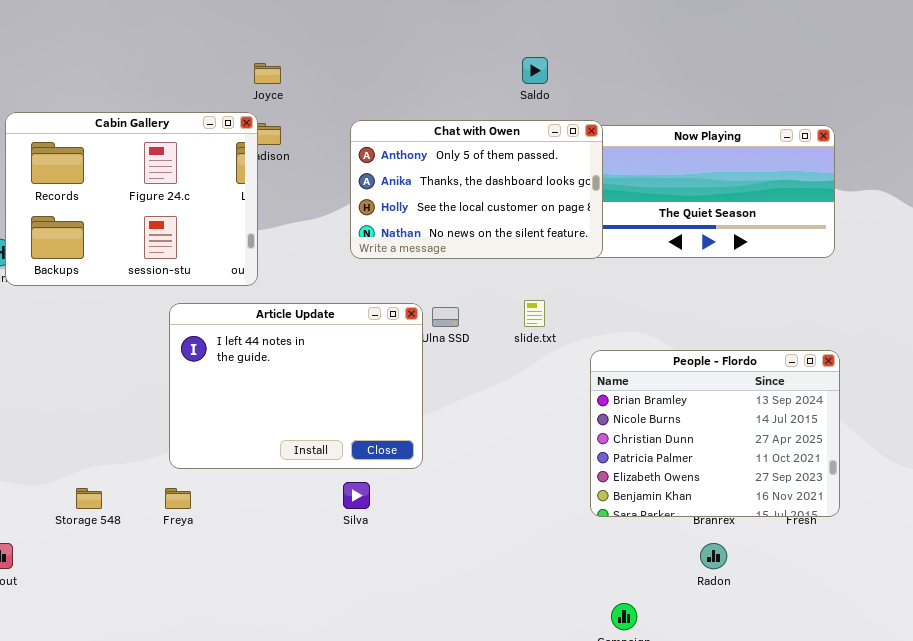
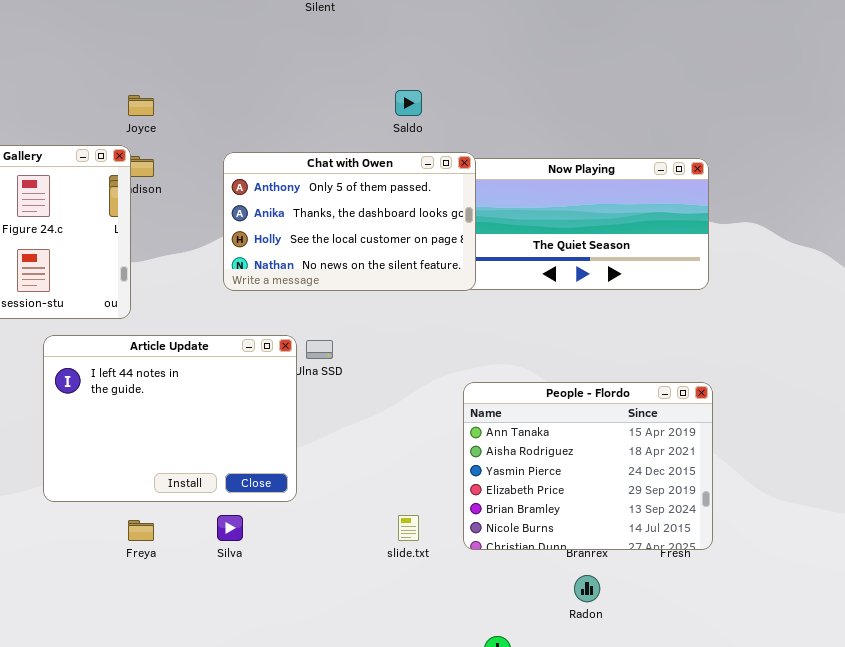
slide.txt: [524,300,545,327] -> [398,515,419,541], moved
People - Flordo: [590,350,840,517] -> [463,382,713,550], scrolled up 4 rows
Freya: [165,488,191,509] -> [128,520,154,541], moved

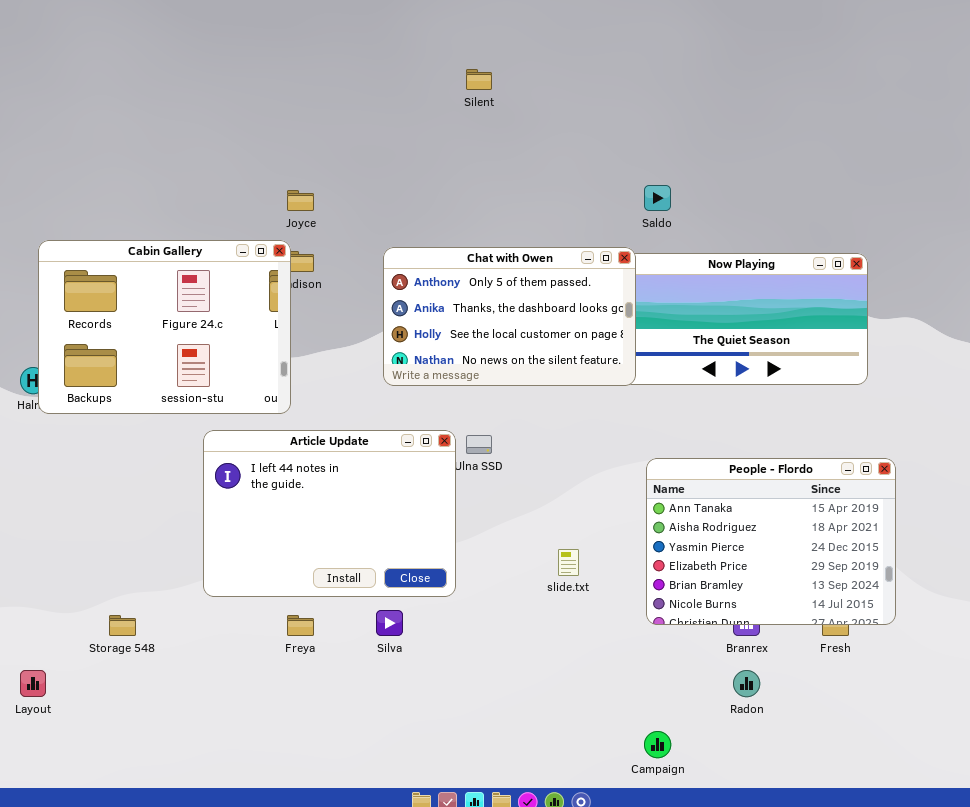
Saldo: [395,90,422,116] -> [644,185,671,211], moved
People - Flordo: [463,382,713,550] -> [646,458,896,625], moved
slide.txt: [398,515,419,541] -> [558,549,579,576], moved

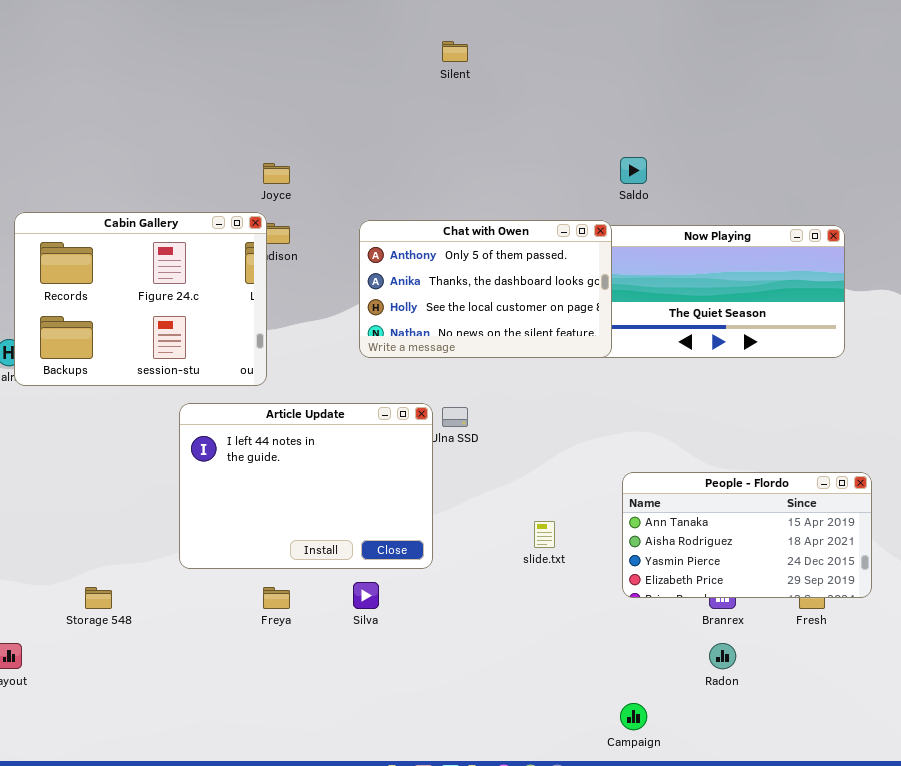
People - Flordo: [646,458,896,625] -> [622,472,872,598], resized

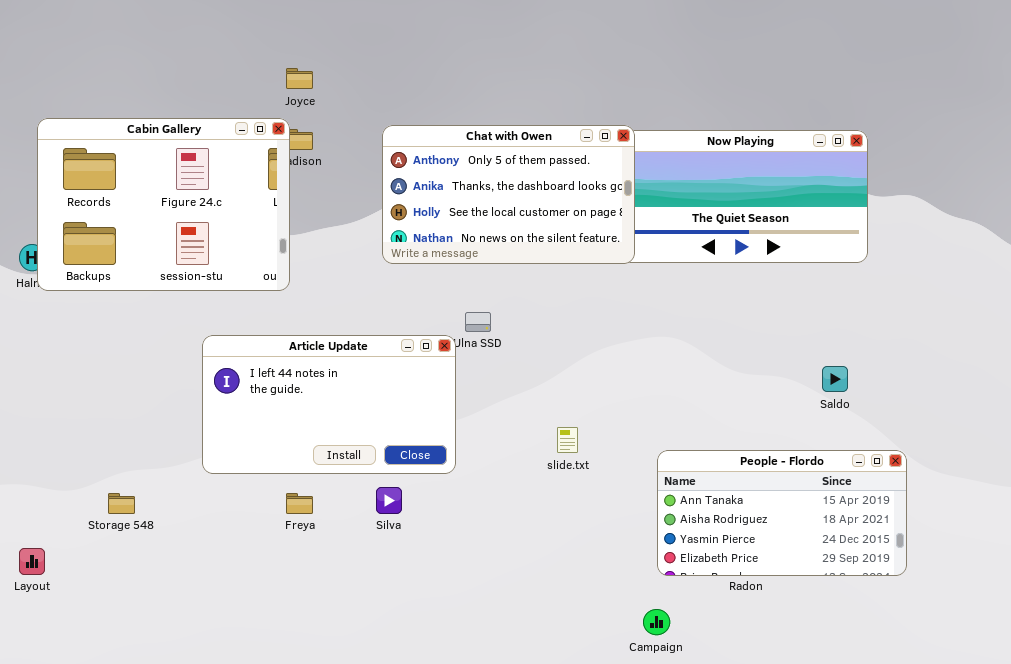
Saldo: [620,157,647,184] -> [822,366,848,392], moved
Article Update: [179,403,433,569] -> [202,335,456,474], resized
People - Flordo: [622,472,872,598] -> [657,450,907,576], moved

